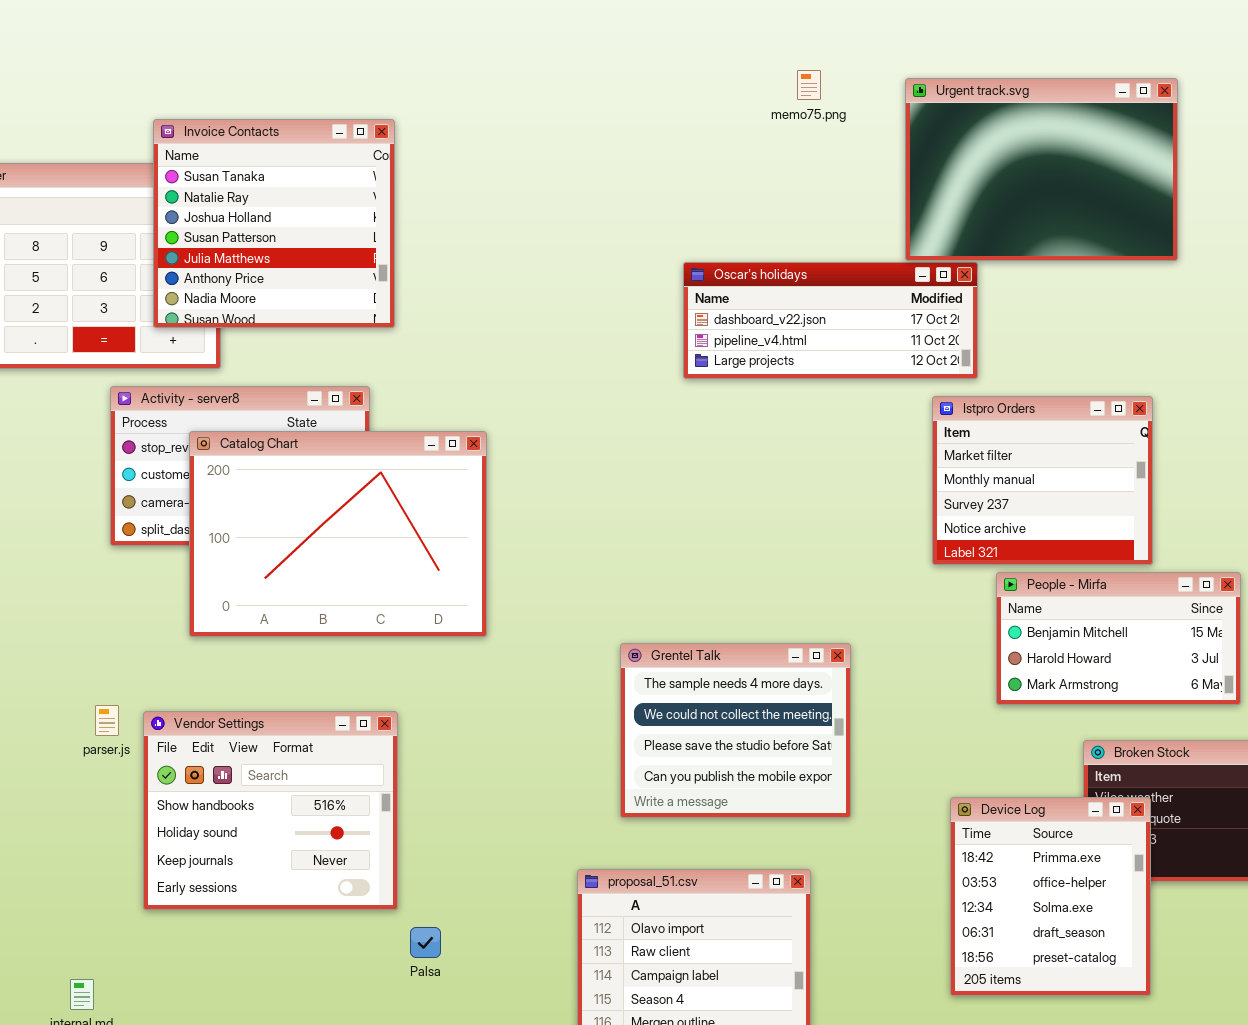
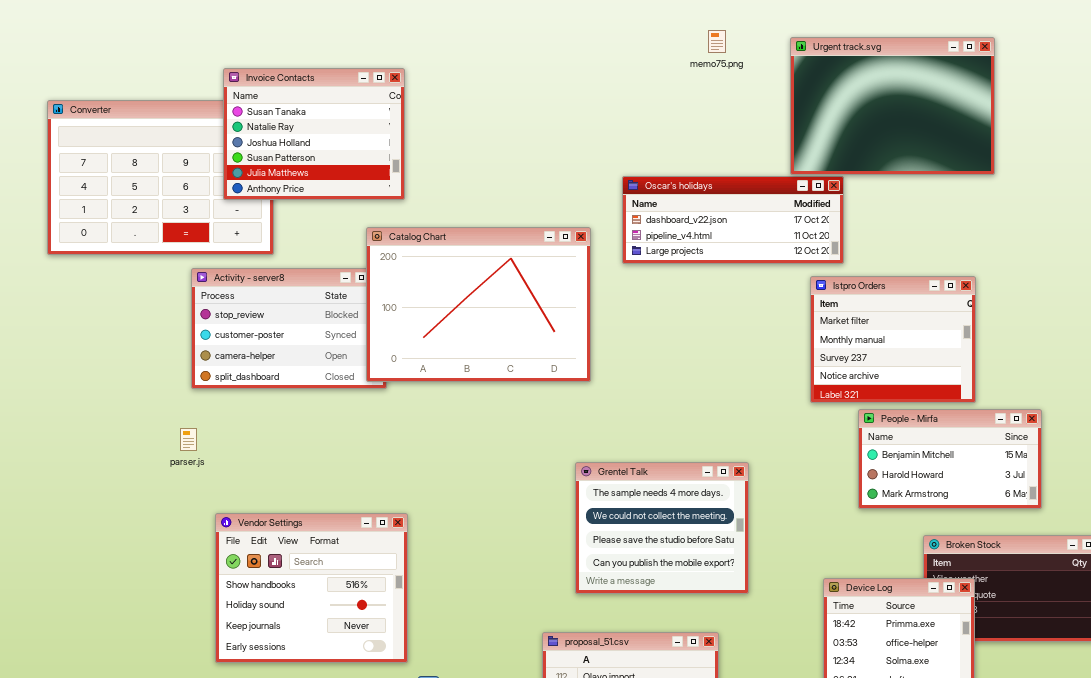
Invoice Contacts: [153,119,395,328] -> [223,68,405,200], resized
Catalog Chart: [189,431,487,637] -> [366,227,591,382], moved
parser.js: [95,705,119,736] -> [180,428,197,451], moved

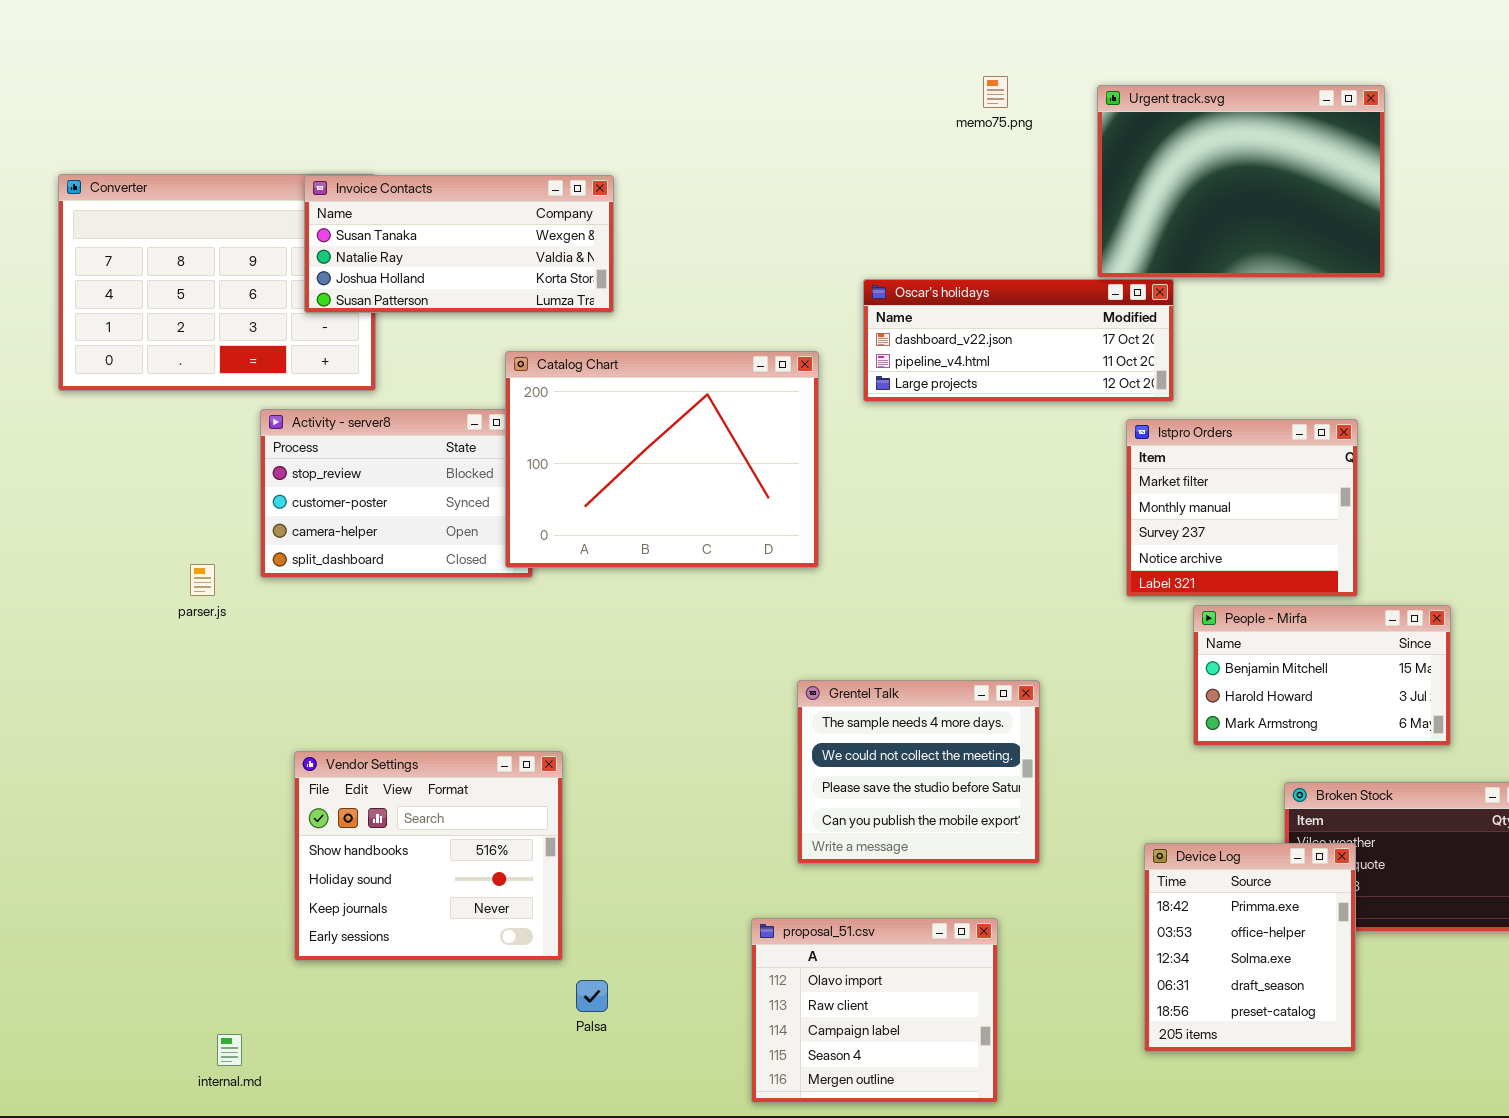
Invoice Contacts: [223,68,405,200] -> [304,175,614,313], resized
parser.js: [180,428,197,451] -> [190,564,215,596], moved

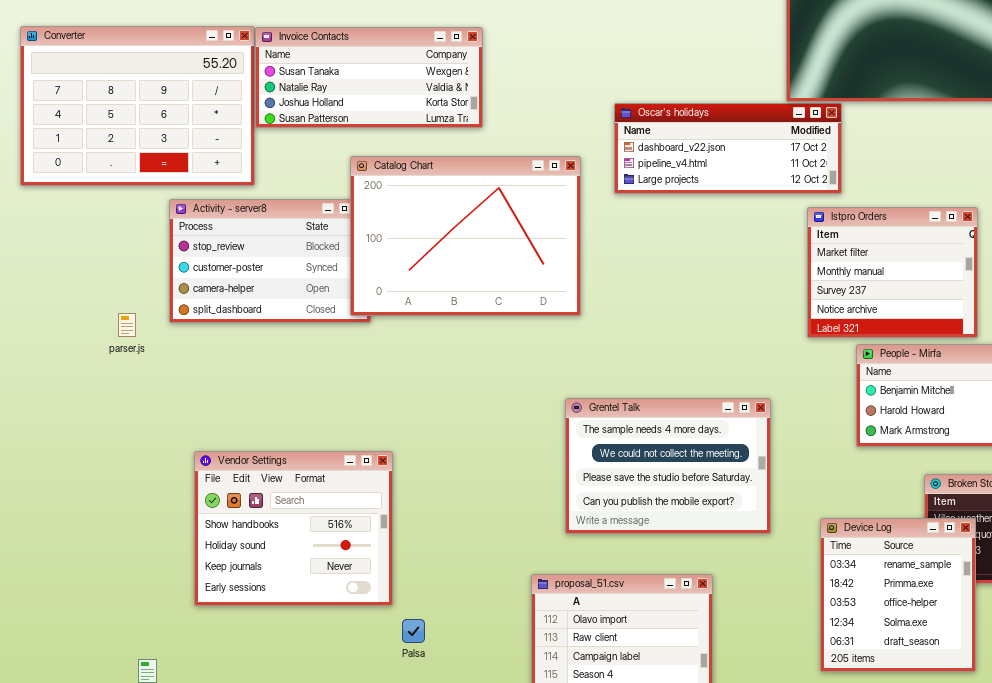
Invoice Contacts: [304,175,614,313] -> [255,27,483,128], moved
Grentel Talk: [797,680,1040,864] -> [565,398,771,534], resized
Device Log: [1144,843,1356,1052] -> [820,518,976,672], scrolled up 1 row

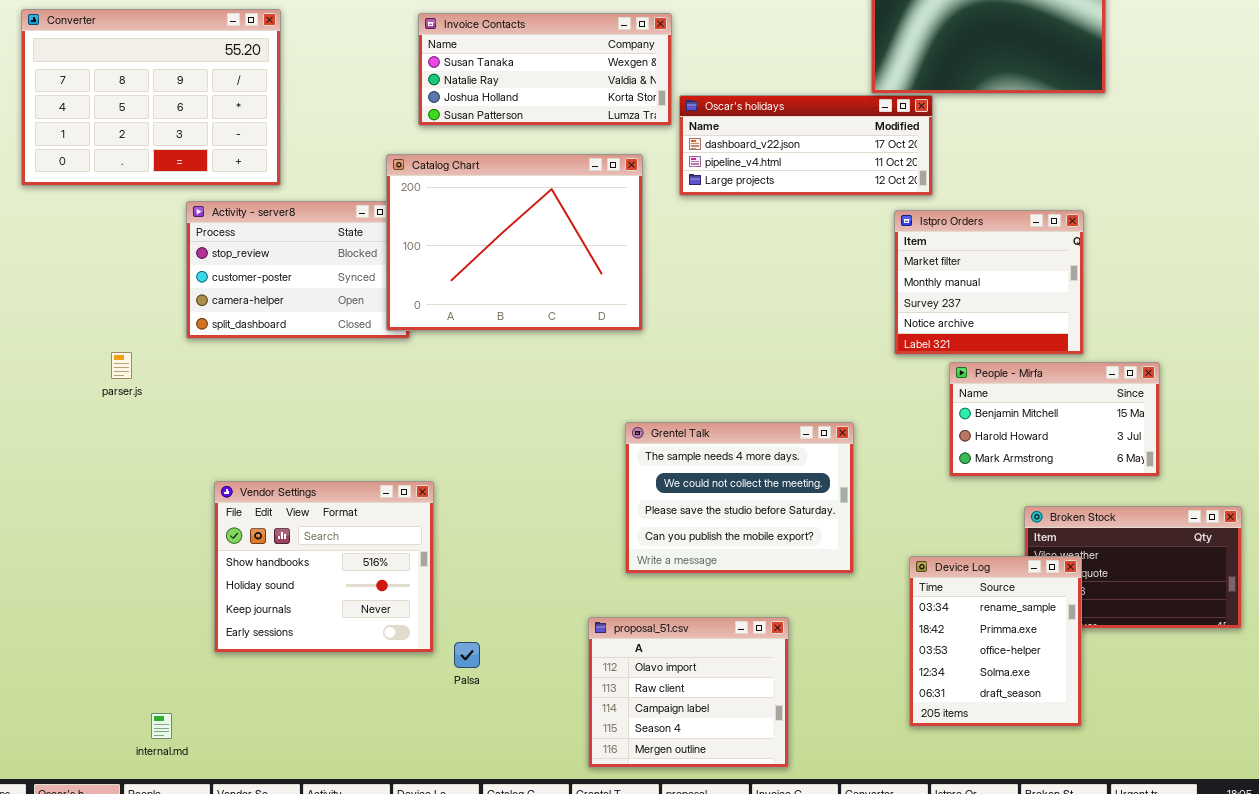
Invoice Contacts: [255,27,483,128] -> [418,13,672,126], moved
parser.js: [118,313,136,337] -> [111,352,132,379], moved
Palsa: [402,619,425,643] -> [454,642,480,668], moved

